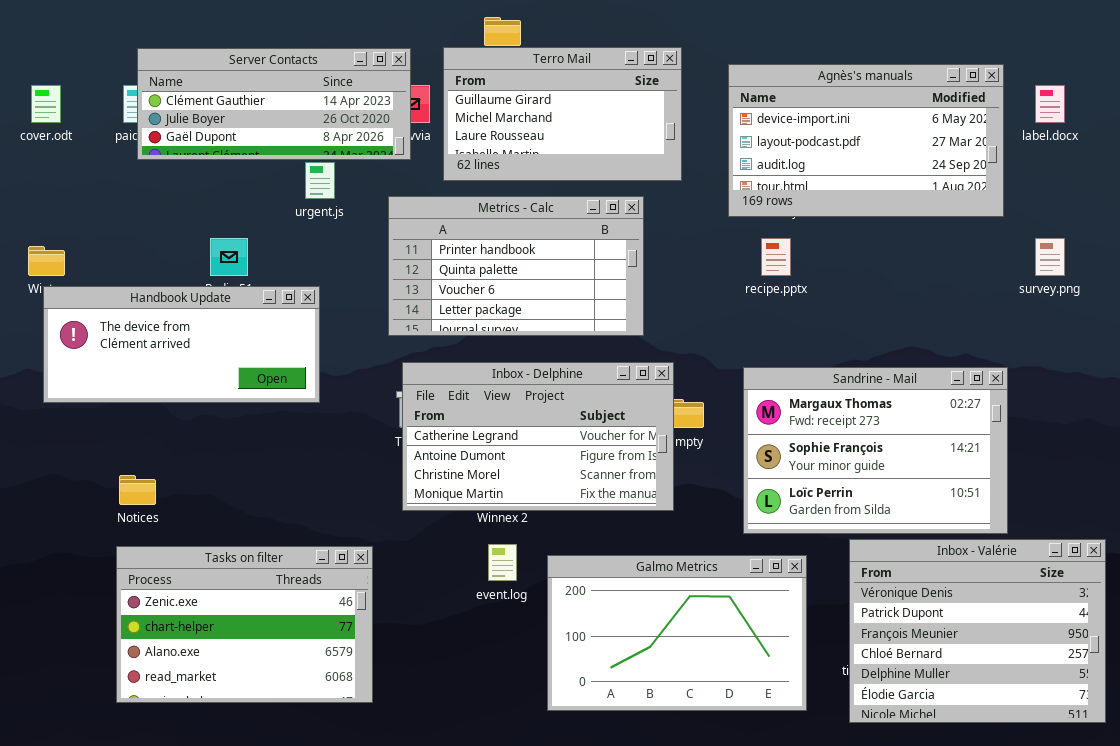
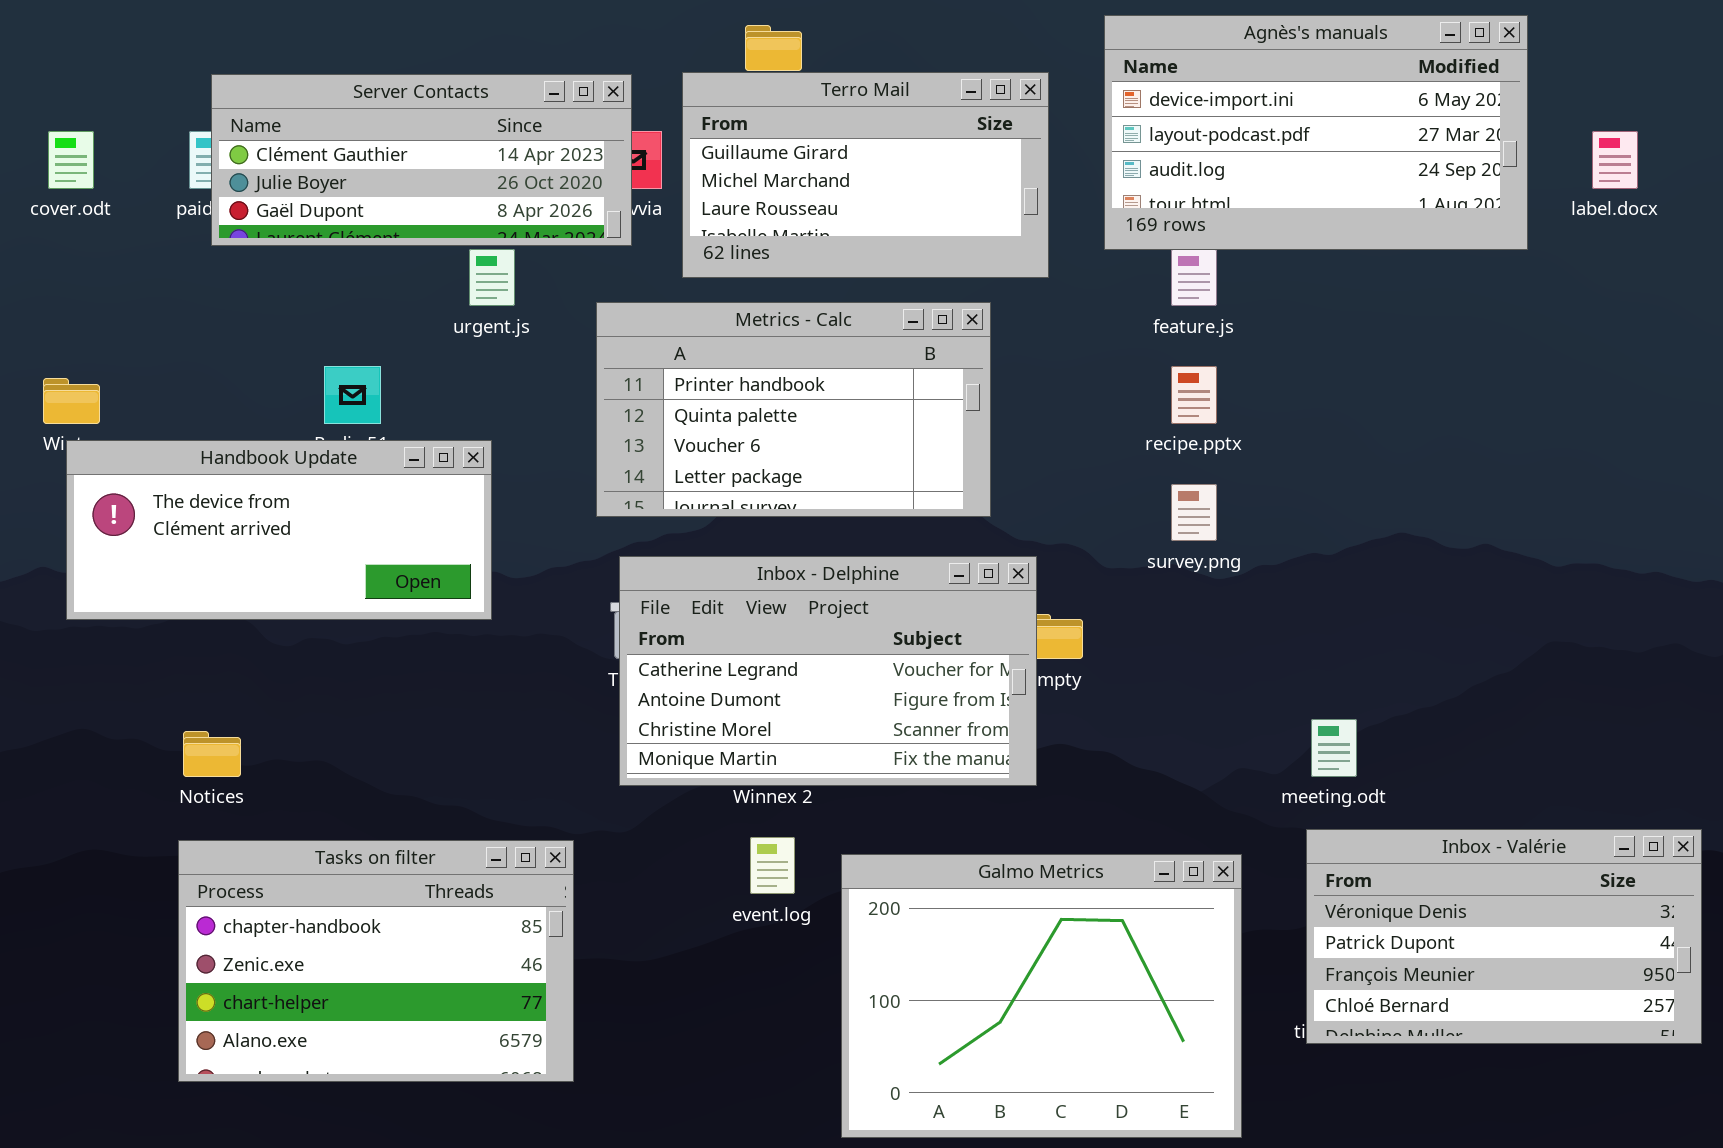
Agnès's manuals: [728,64,1004,217] -> [1104,15,1528,250], moved
survey.png: [1035,238,1065,276] -> [1171,484,1217,541], moved
Sandrine - Mail: [743,367,1008,534] -> none, closed
Inbox - Valérie: [849,539,1106,723] -> [1306,829,1702,1044], resized
Tasks on filter: [116,546,373,703] -> [178,840,574,1082], scrolled up 1 row
Galmo Metrics: [547,555,807,711] -> [841,854,1242,1138], resized

